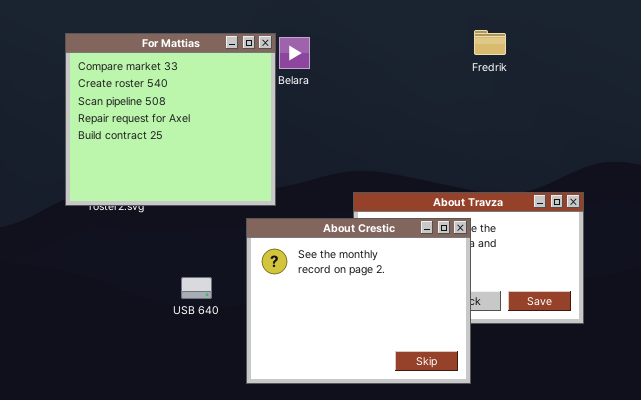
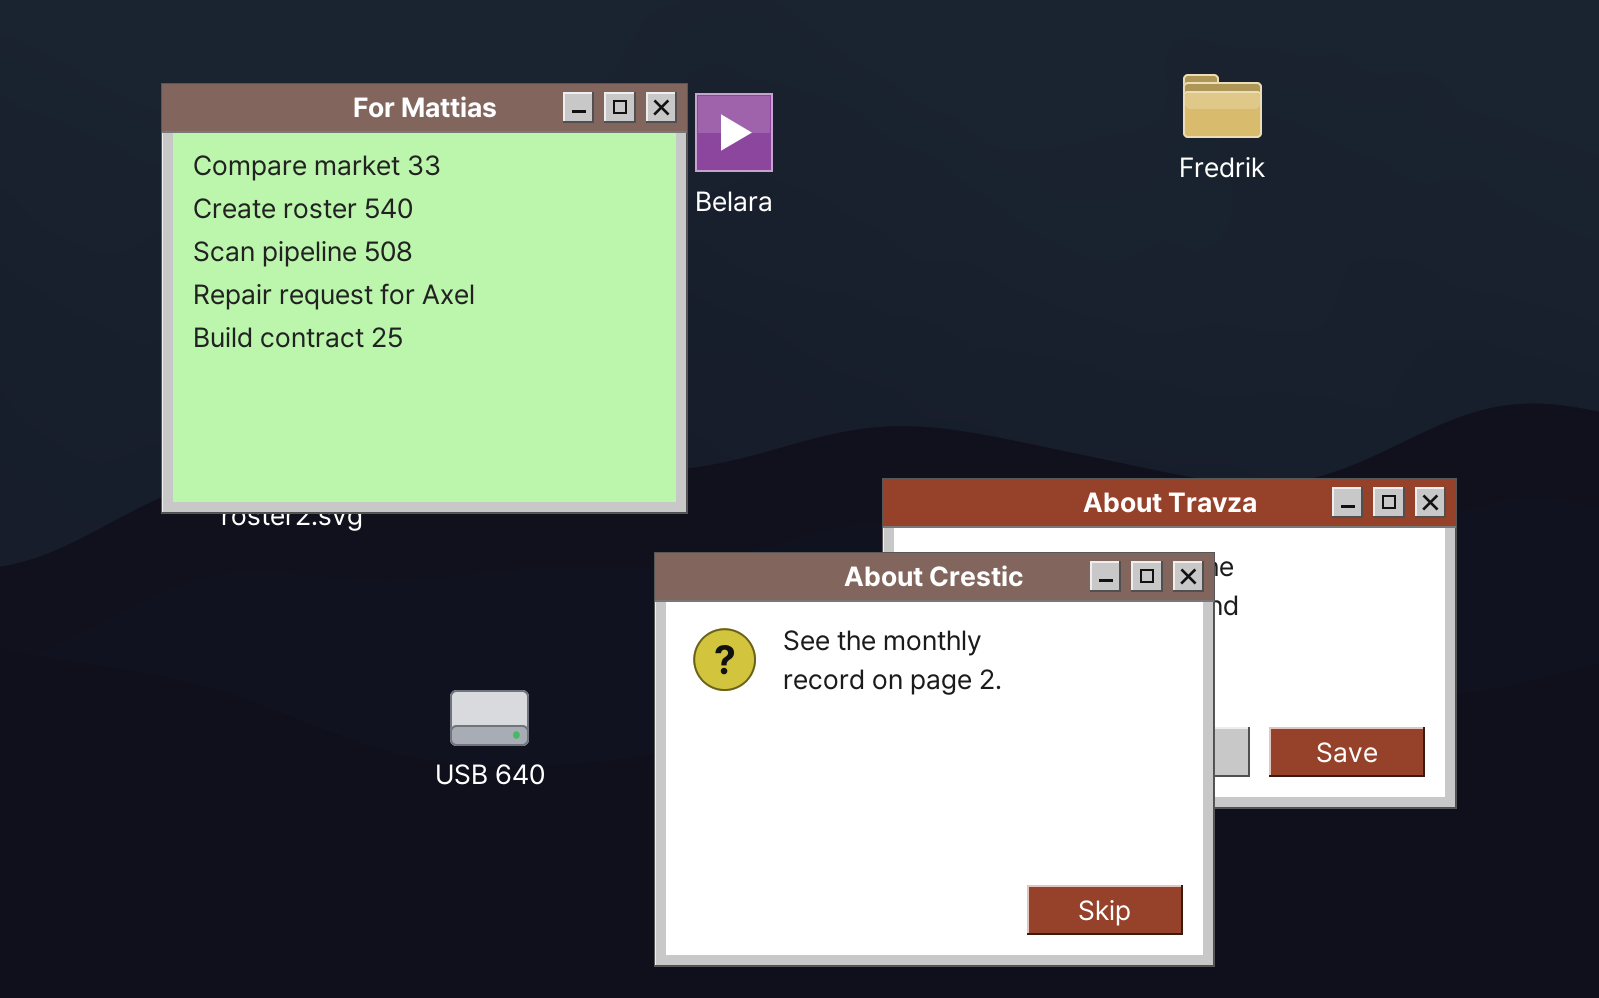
About Crestic: [246,218,471,384] -> [654,552,1215,967], moved

